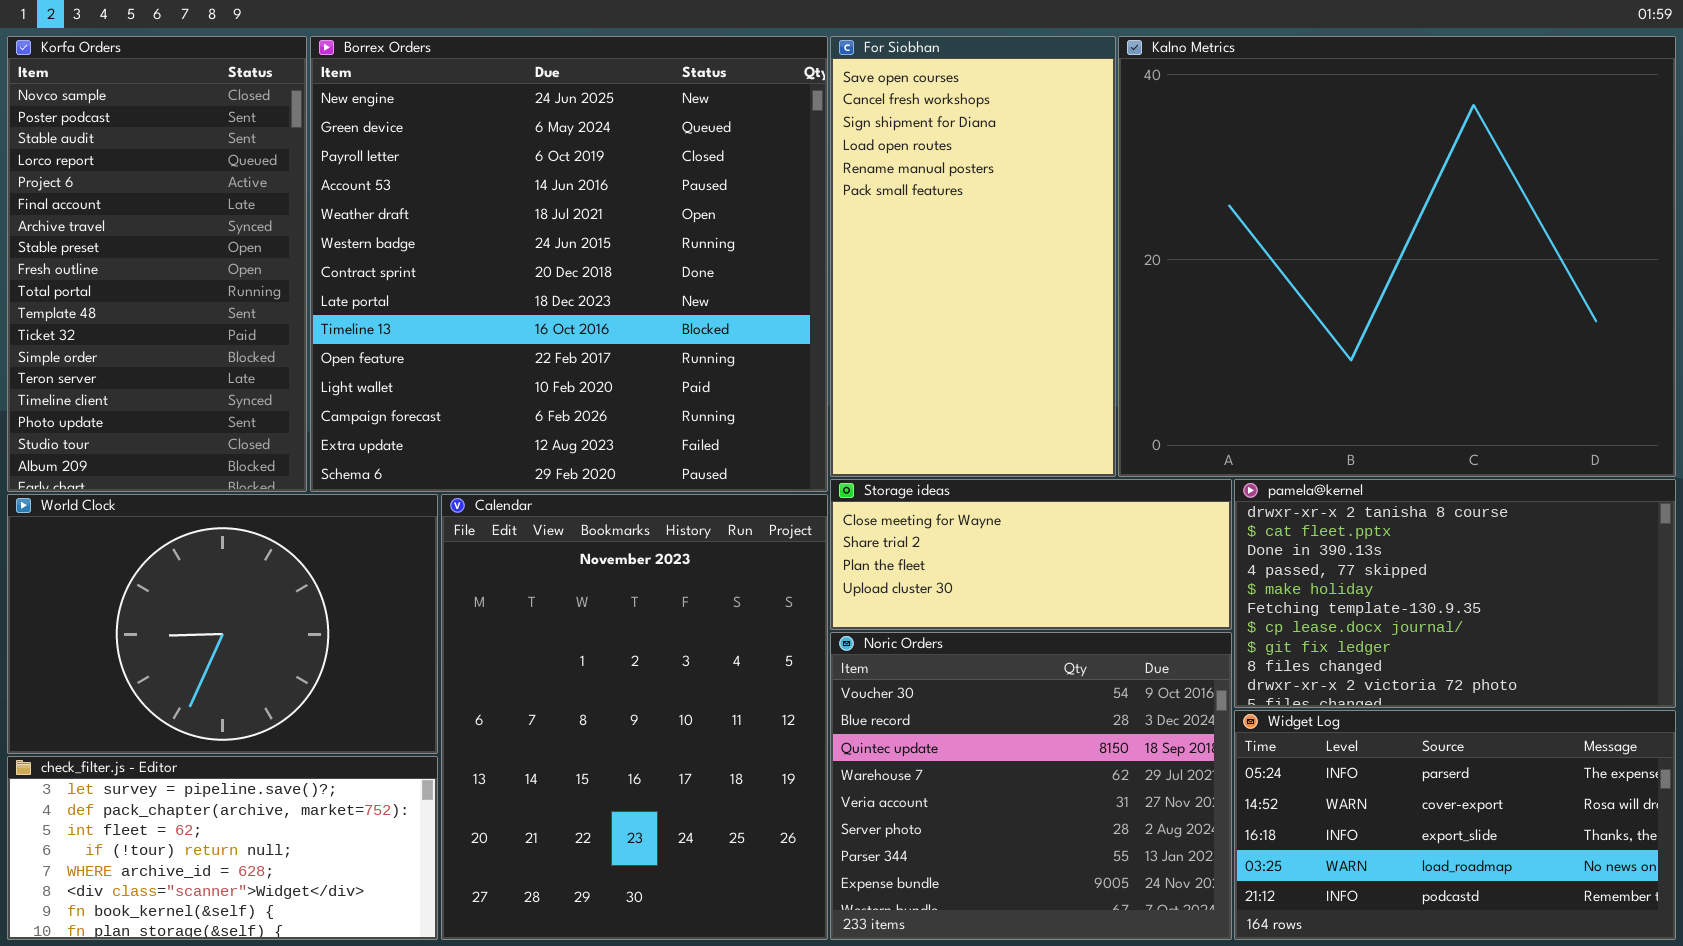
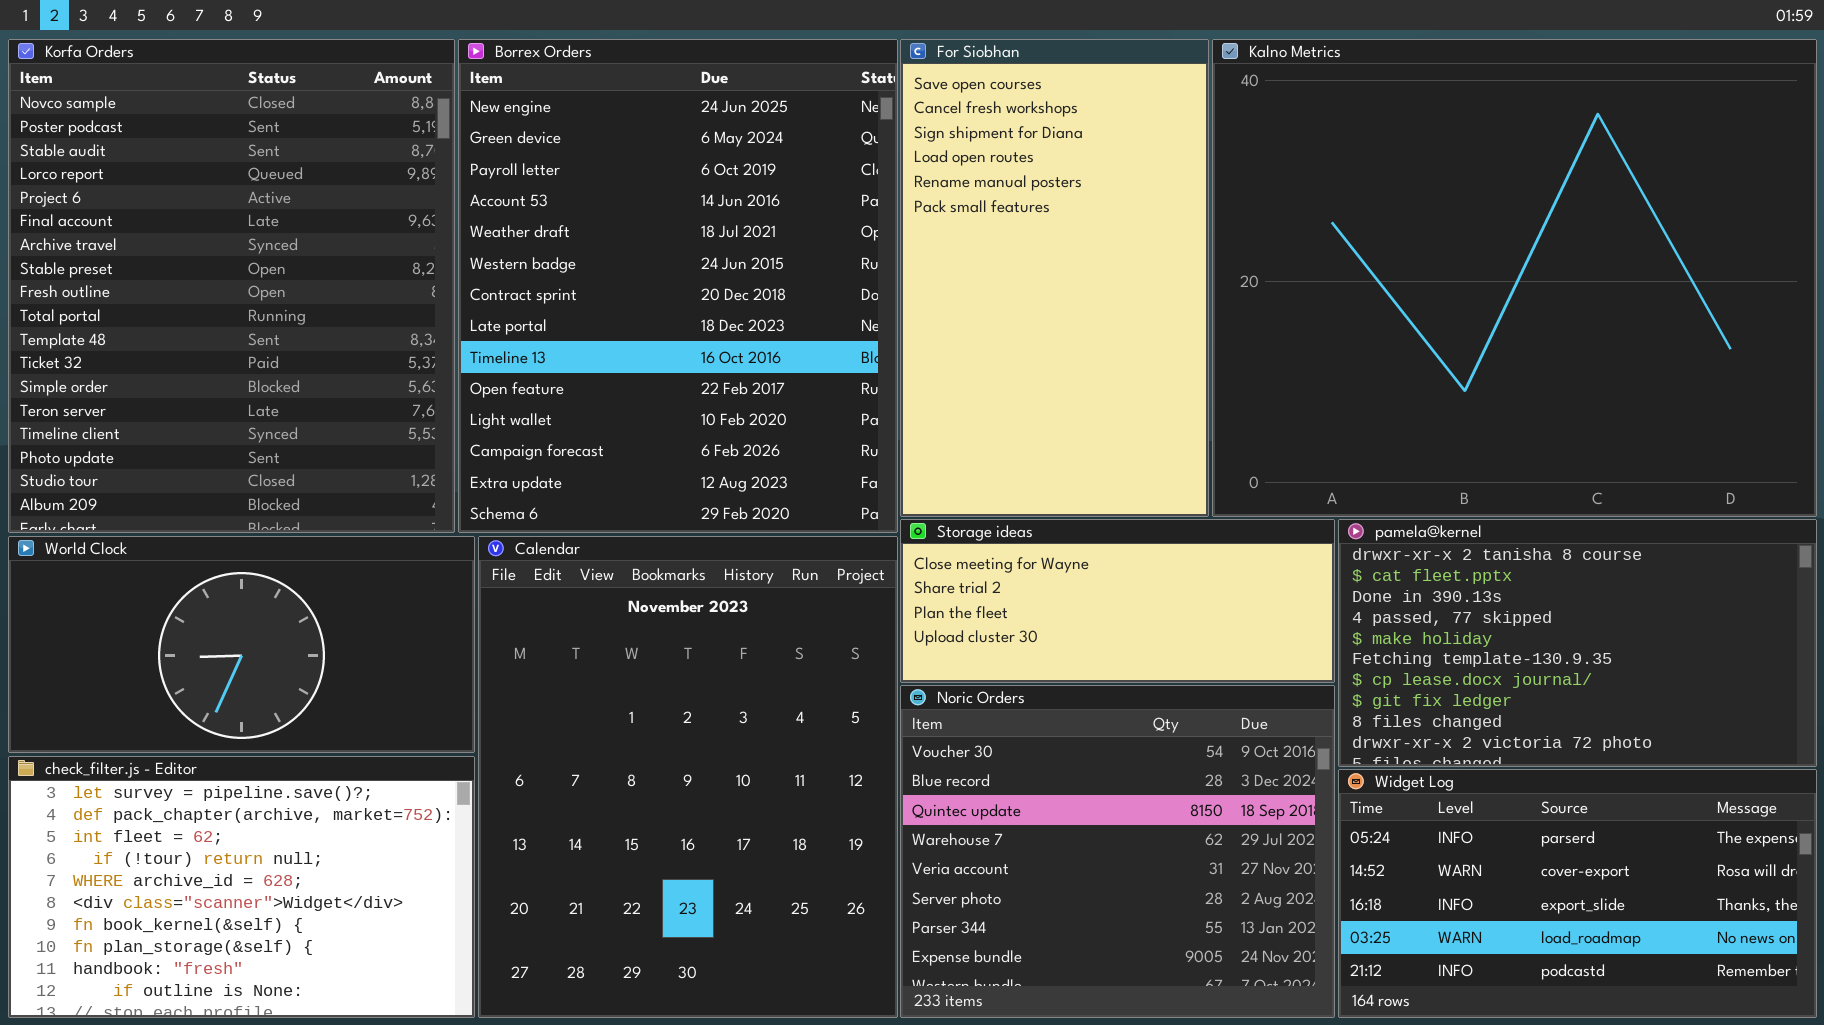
Korfa Orders: [7,36,307,492] -> [8,39,455,533], resized
Borrex Orders: [310,36,828,492] -> [458,39,898,533], resized
World Clock: [7,494,438,754] -> [8,536,475,753], resized
check_filter.js - Editor: [7,756,438,940] -> [8,756,475,1018], resized

